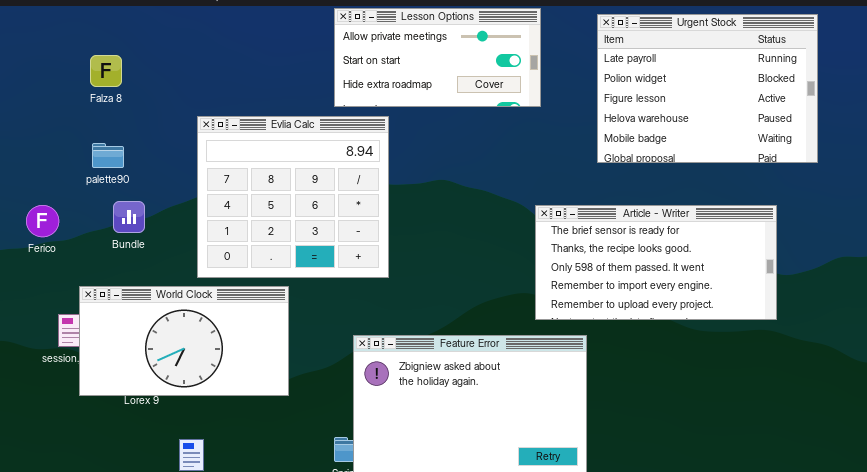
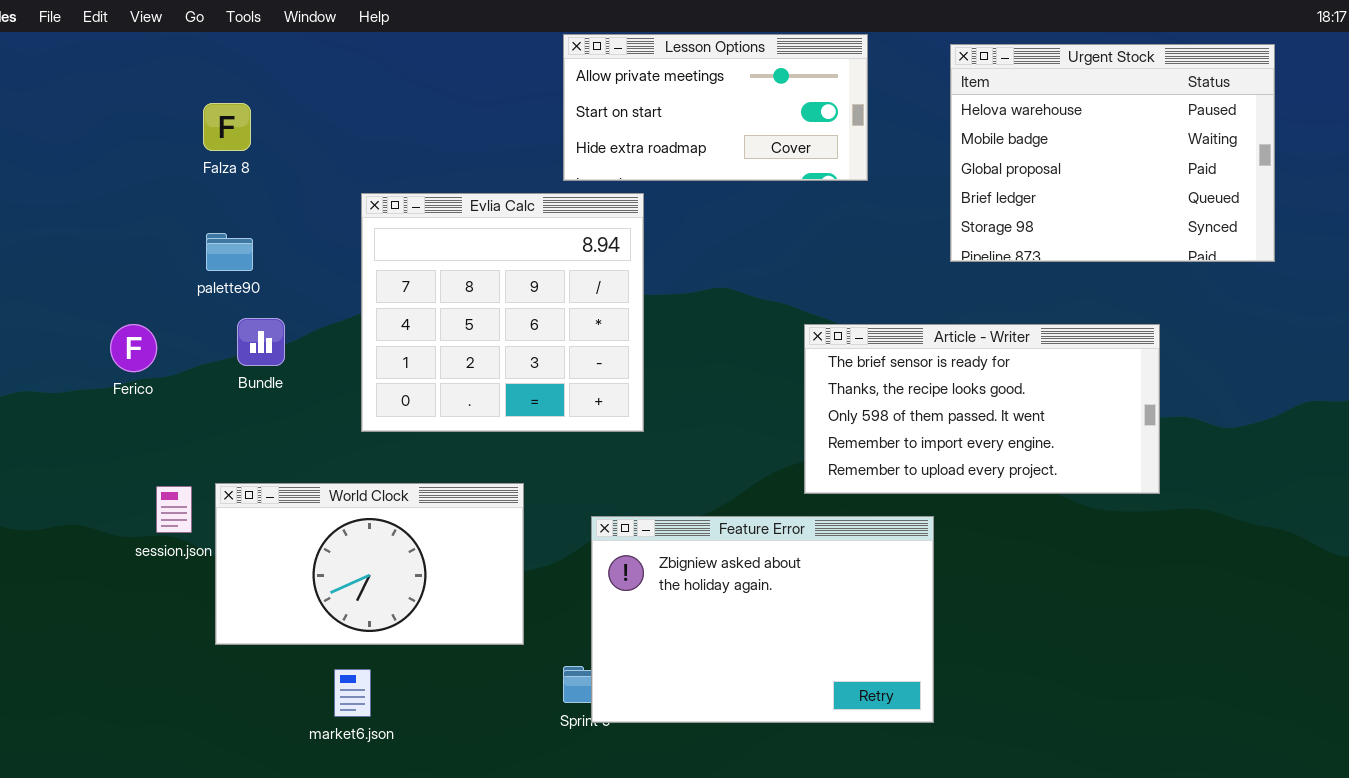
Urgent Stock: [597,14,818,163] -> [950,44,1275,262], scrolled down 3 rows
Article - Writer: [535,205,777,320] -> [804,324,1160,494], moved
World Clock: [79,286,289,396] -> [215,483,524,645], moved

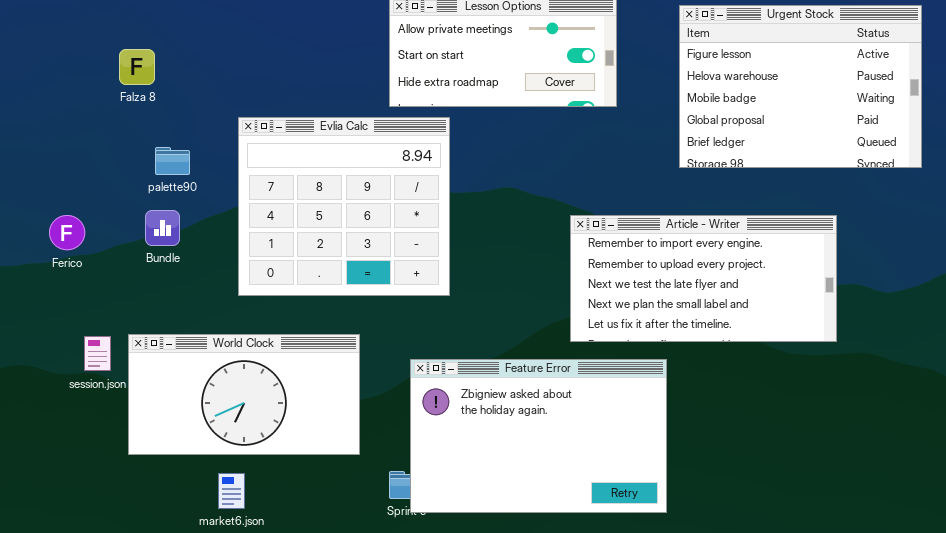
Urgent Stock: [950,44,1275,262] -> [679,5,922,168], scrolled up 1 row
palette90: [206,233,253,271] -> [155,147,190,175], moved
Article - Writer: [804,324,1160,494] -> [570,215,837,342], scrolled down 3 rows

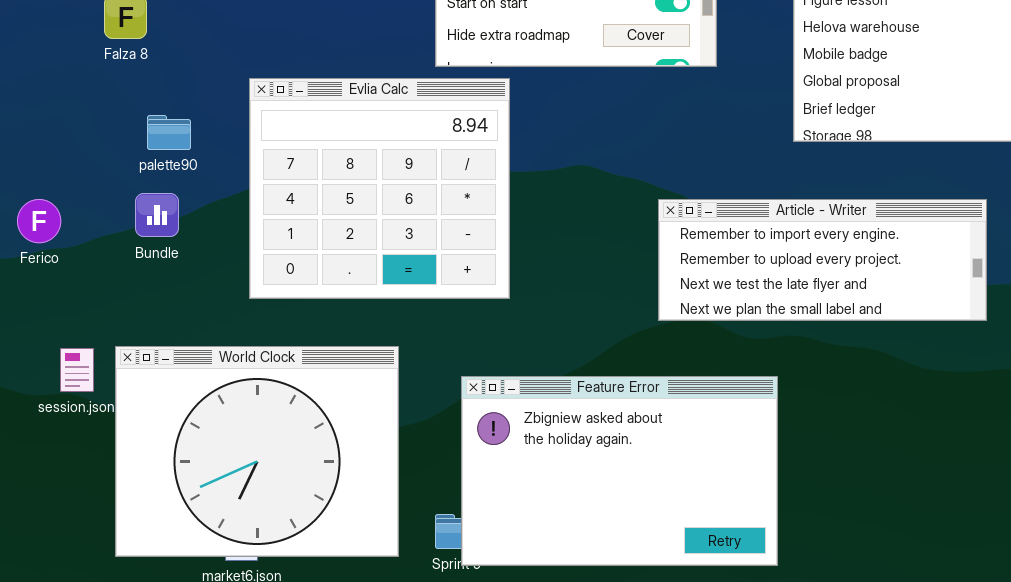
Article - Writer: [570,215,837,342] -> [658,199,987,321], resized
World Clock: [128,334,360,455] -> [115,346,399,557], resized

